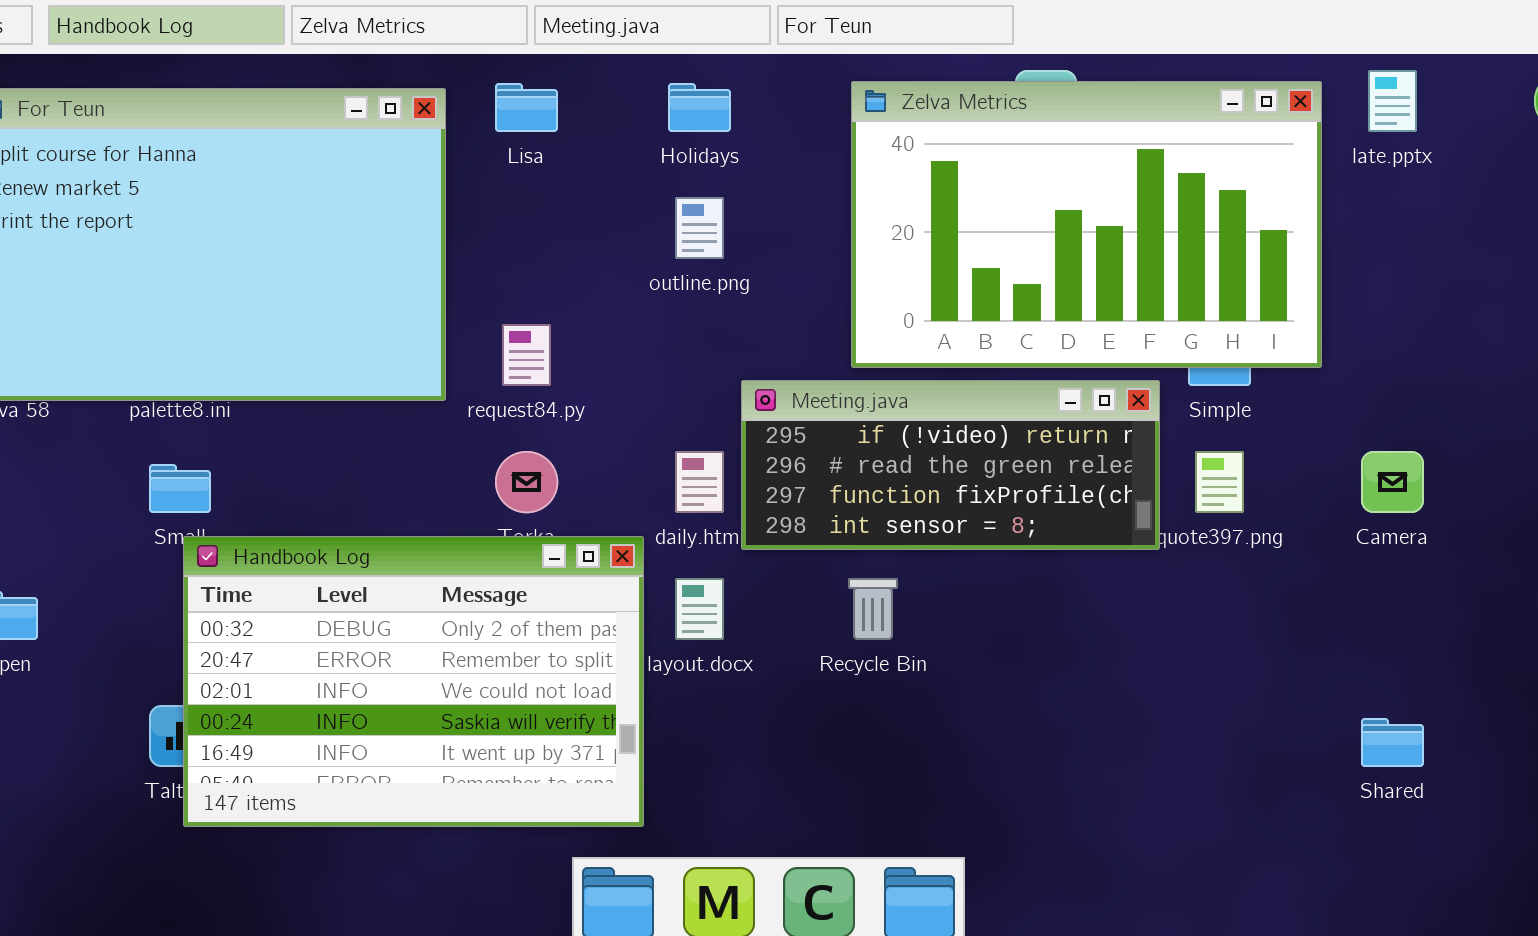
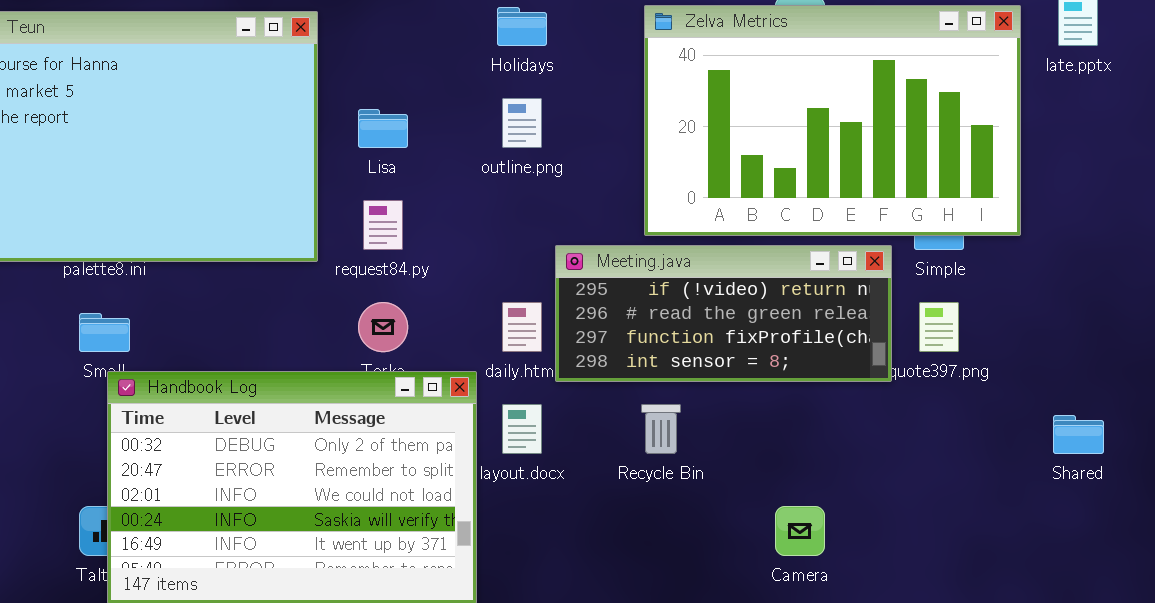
Lisa: [495,83,558,132] -> [358,109,408,148], moved
Camera: [1361,451,1424,513] -> [775,506,825,556], moved
Shared: [1361,718,1424,767] -> [1053,415,1104,454], moved

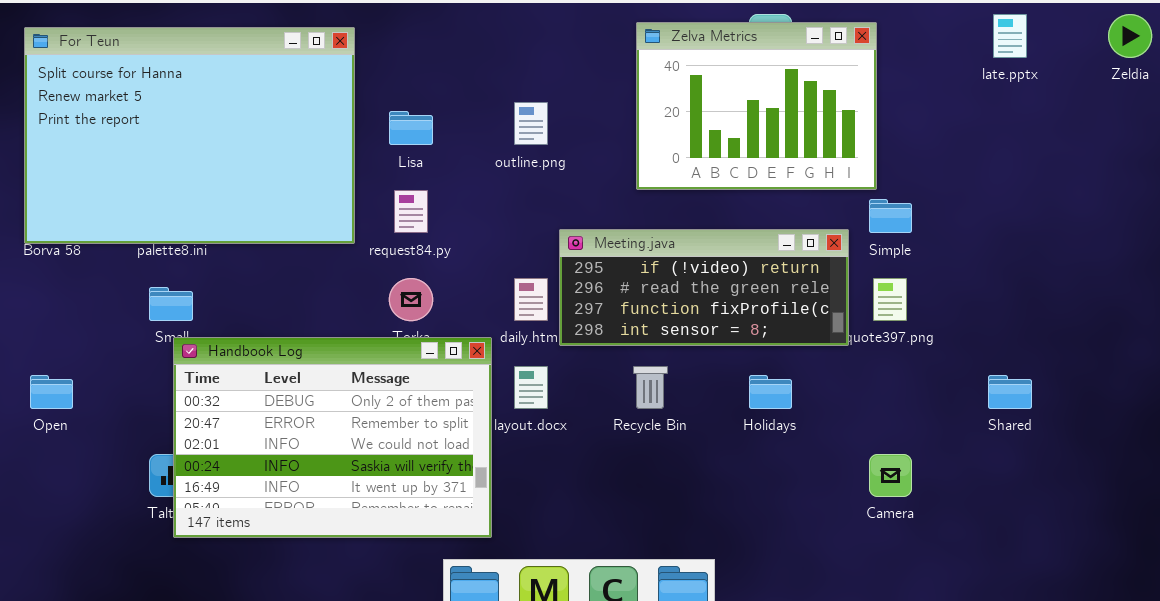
Zelva Metrics: [644,5,1021,236] -> [636,22,877,190], resized
Holidays: [497,7,547,46] -> [749,375,792,409], moved
Camera: [775,506,825,556] -> [869,454,912,497], moved

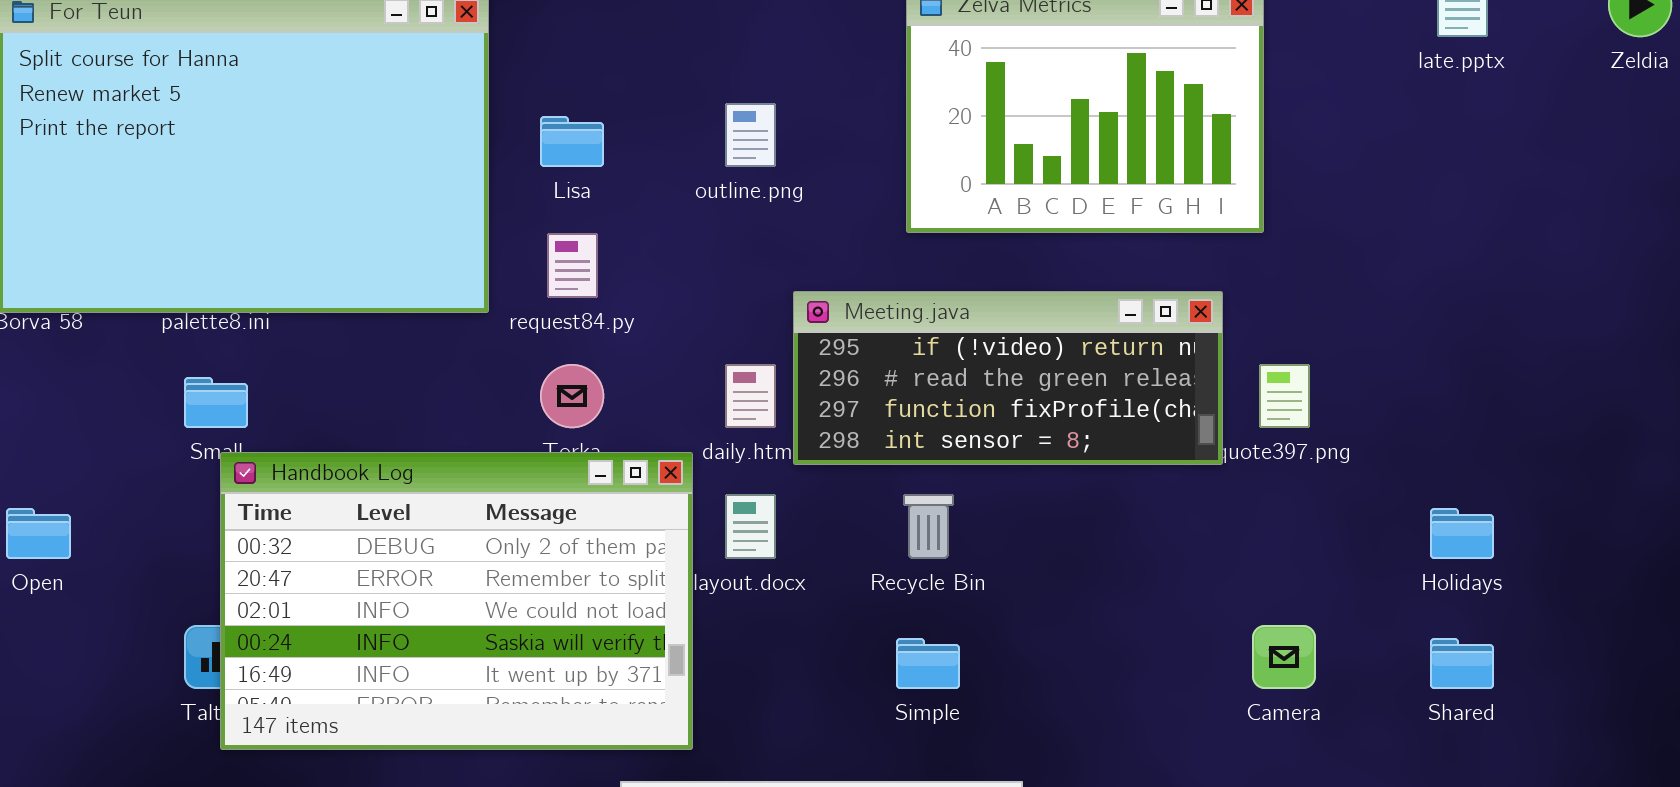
Simple: [869,199,912,233] -> [896,638,960,689], moved
Holidays: [749,375,792,409] -> [1430,508,1494,559], moved
Shared: [988,375,1032,409] -> [1430,638,1494,689], moved

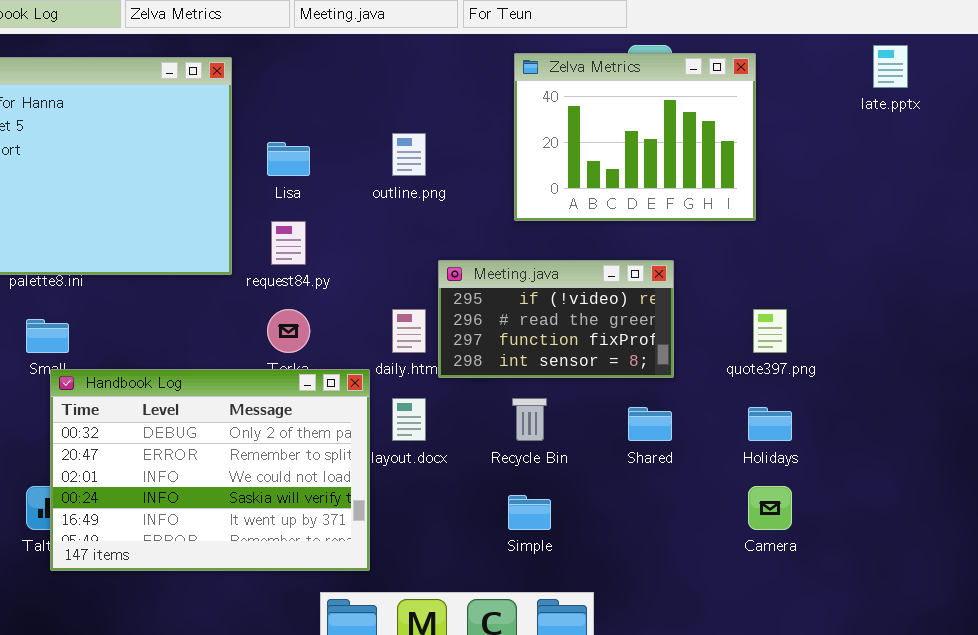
Meeting.java: [793,291,1223,465] -> [438,260,674,378], resized
Holidays: [1430,508,1494,559] -> [748,407,792,441], moved
Shared: [1430,638,1494,689] -> [628,407,672,441], moved

